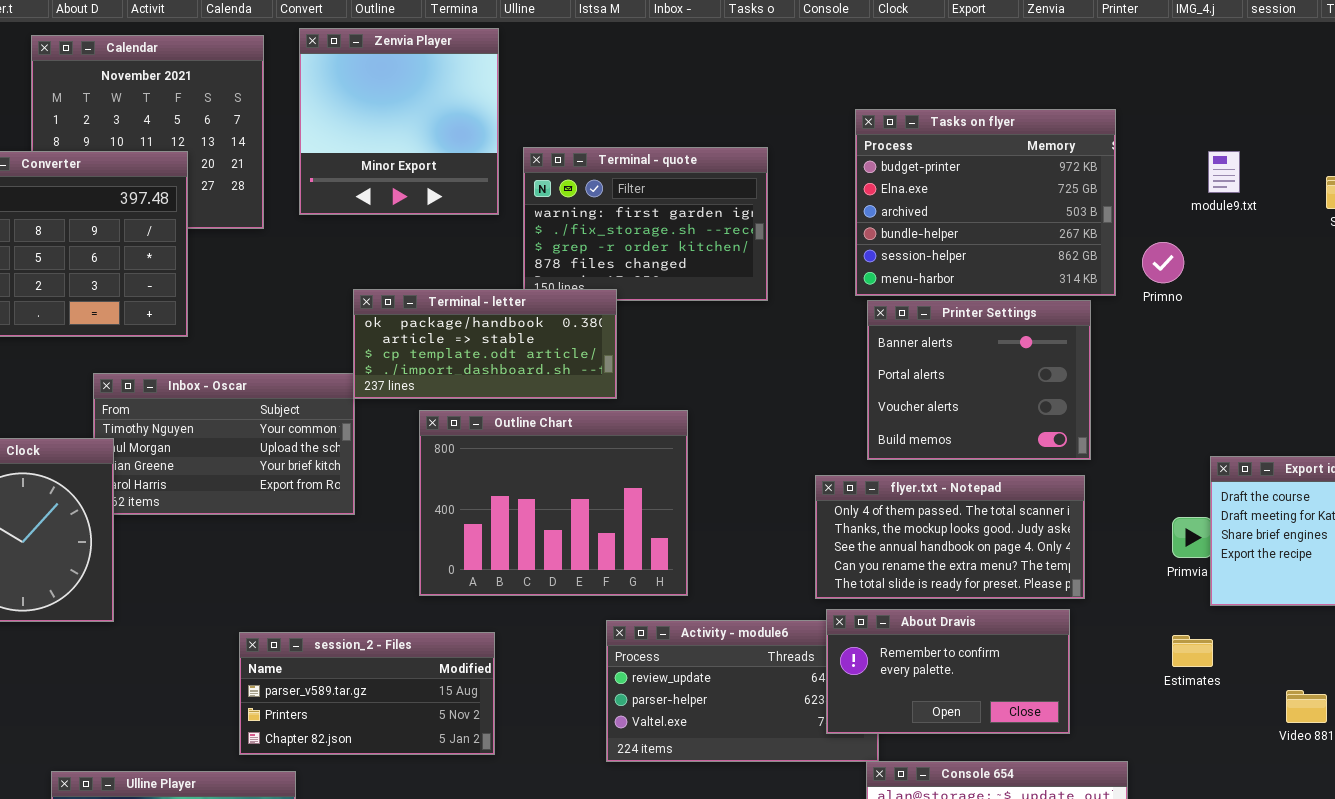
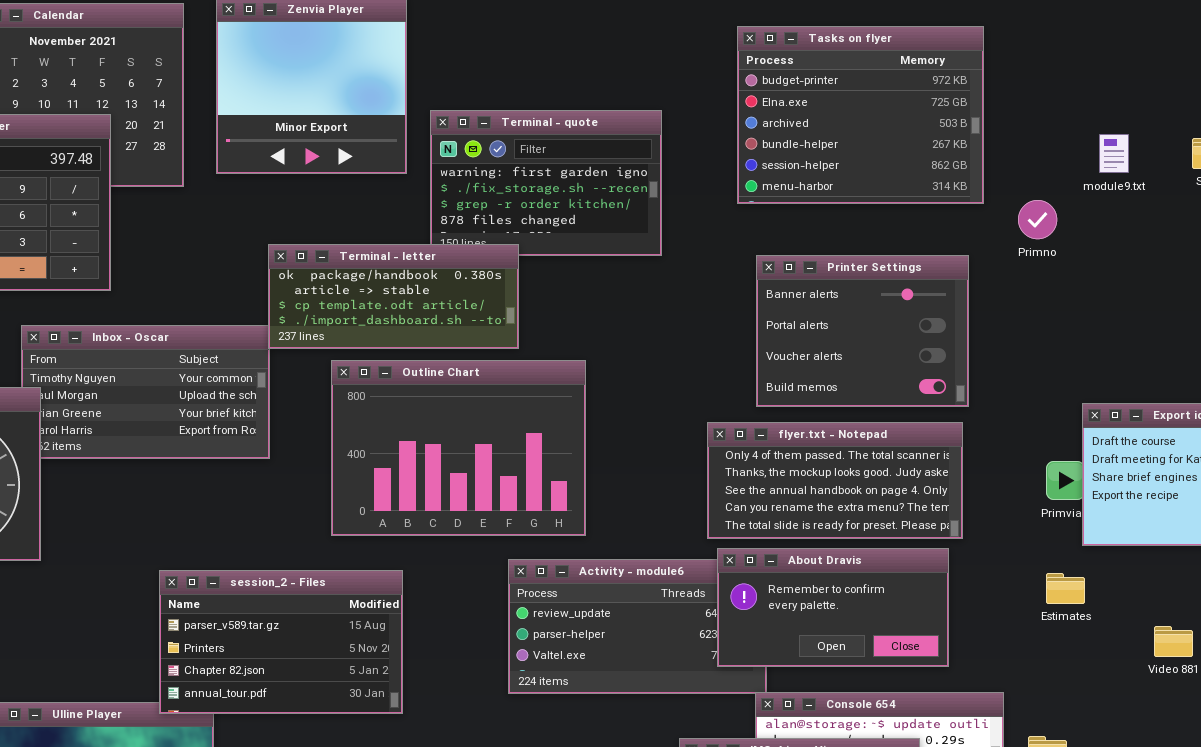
Tasks on flyer: [855,109,1116,296] -> [737,26,984,204], moved
module9.txt: [1208,151,1240,193] -> [1099,134,1129,173], moved
session_2 - Files: [239,632,495,755] -> [159,570,403,714], resized

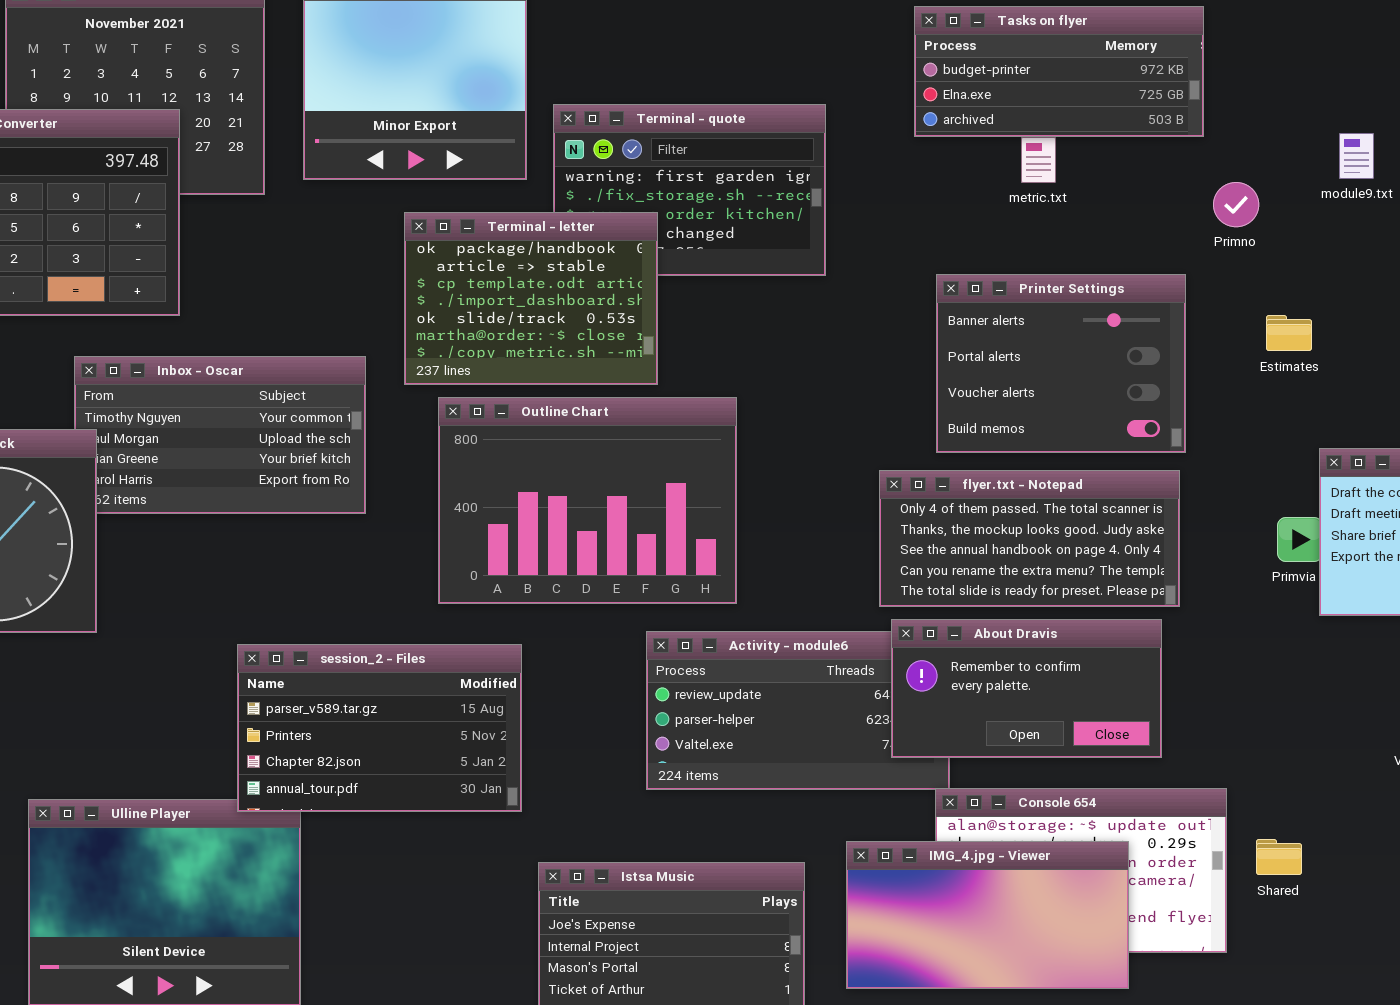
Tasks on flyer: [737,26,984,204] -> [914,6,1204,137], resized
Primno: [1018,200,1057,239] -> [1213,182,1259,227], moved
Terminal - letter: [268,244,519,349] -> [404,212,658,385], resized
Estimates: [1046,573,1085,604] -> [1266,315,1312,351], moved

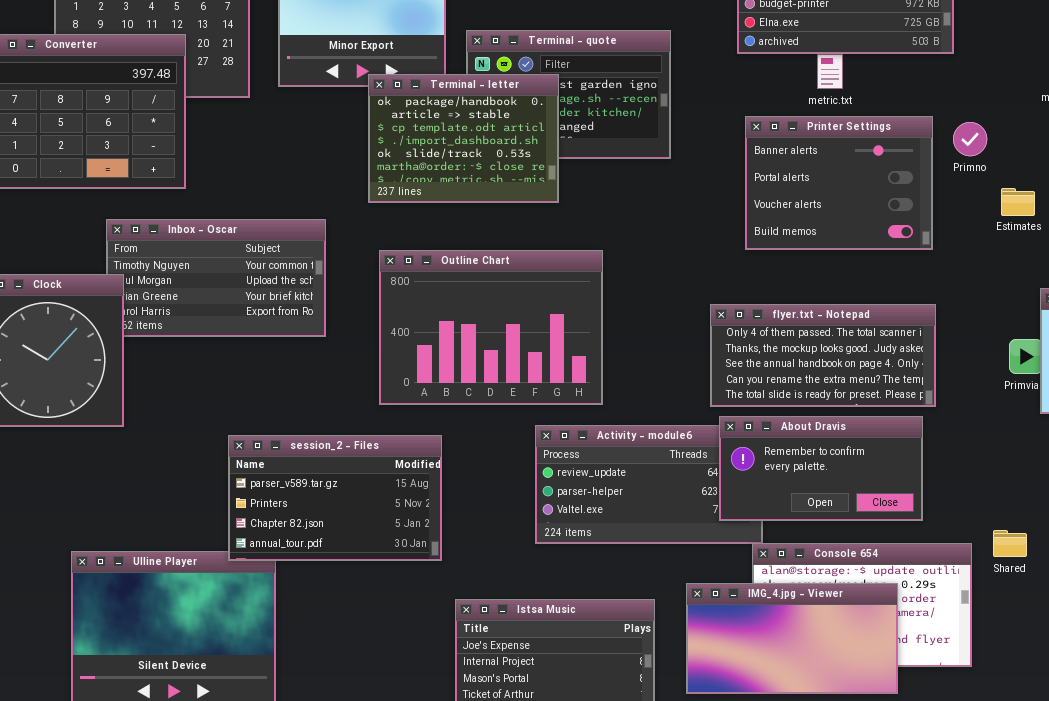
Primno: [1213,182,1259,227] -> [953,122,987,156], moved
Terminal - letter: [404,212,658,385] -> [368,74,559,203], moved
Printer Settings: [936,274,1186,453] -> [745,116,933,250], moved
Shared: [1256,839,1302,875] -> [993,530,1027,557], moved

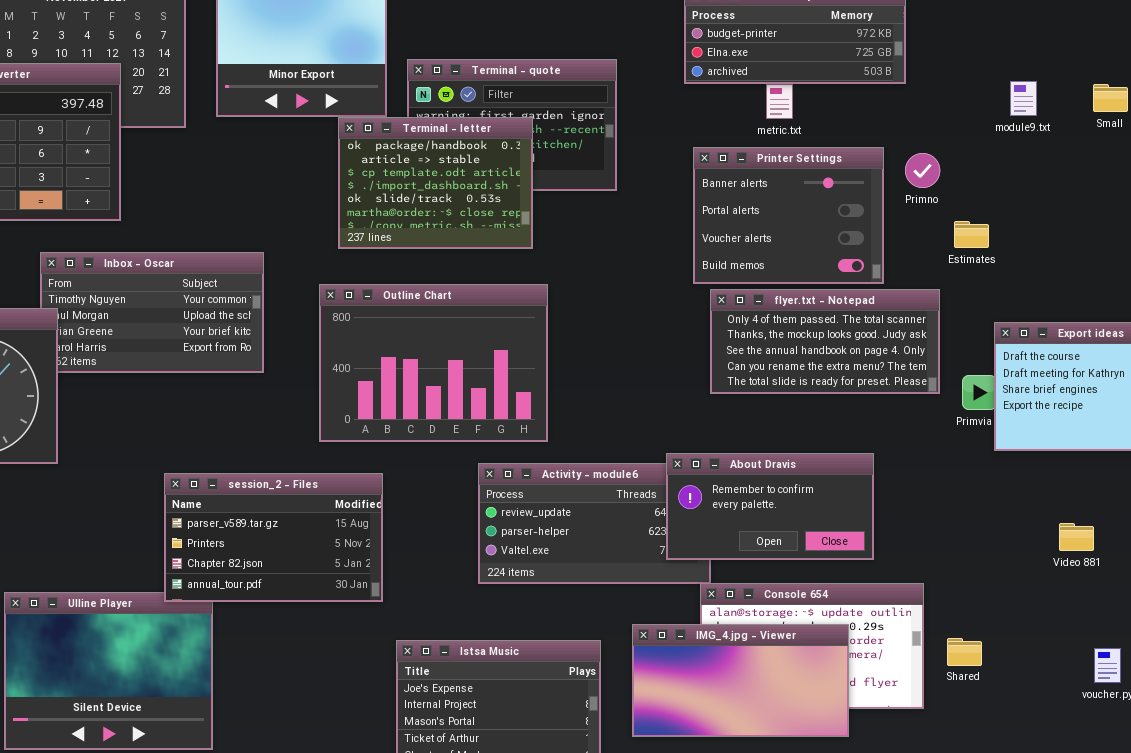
Terminal - letter: [368,74,559,203] -> [338,117,533,249], moved
flyer.txt - Notepad: [710,304,936,407] -> [710,289,940,394], moved
Shared: [993,530,1027,557] -> [947,638,982,666], moved

